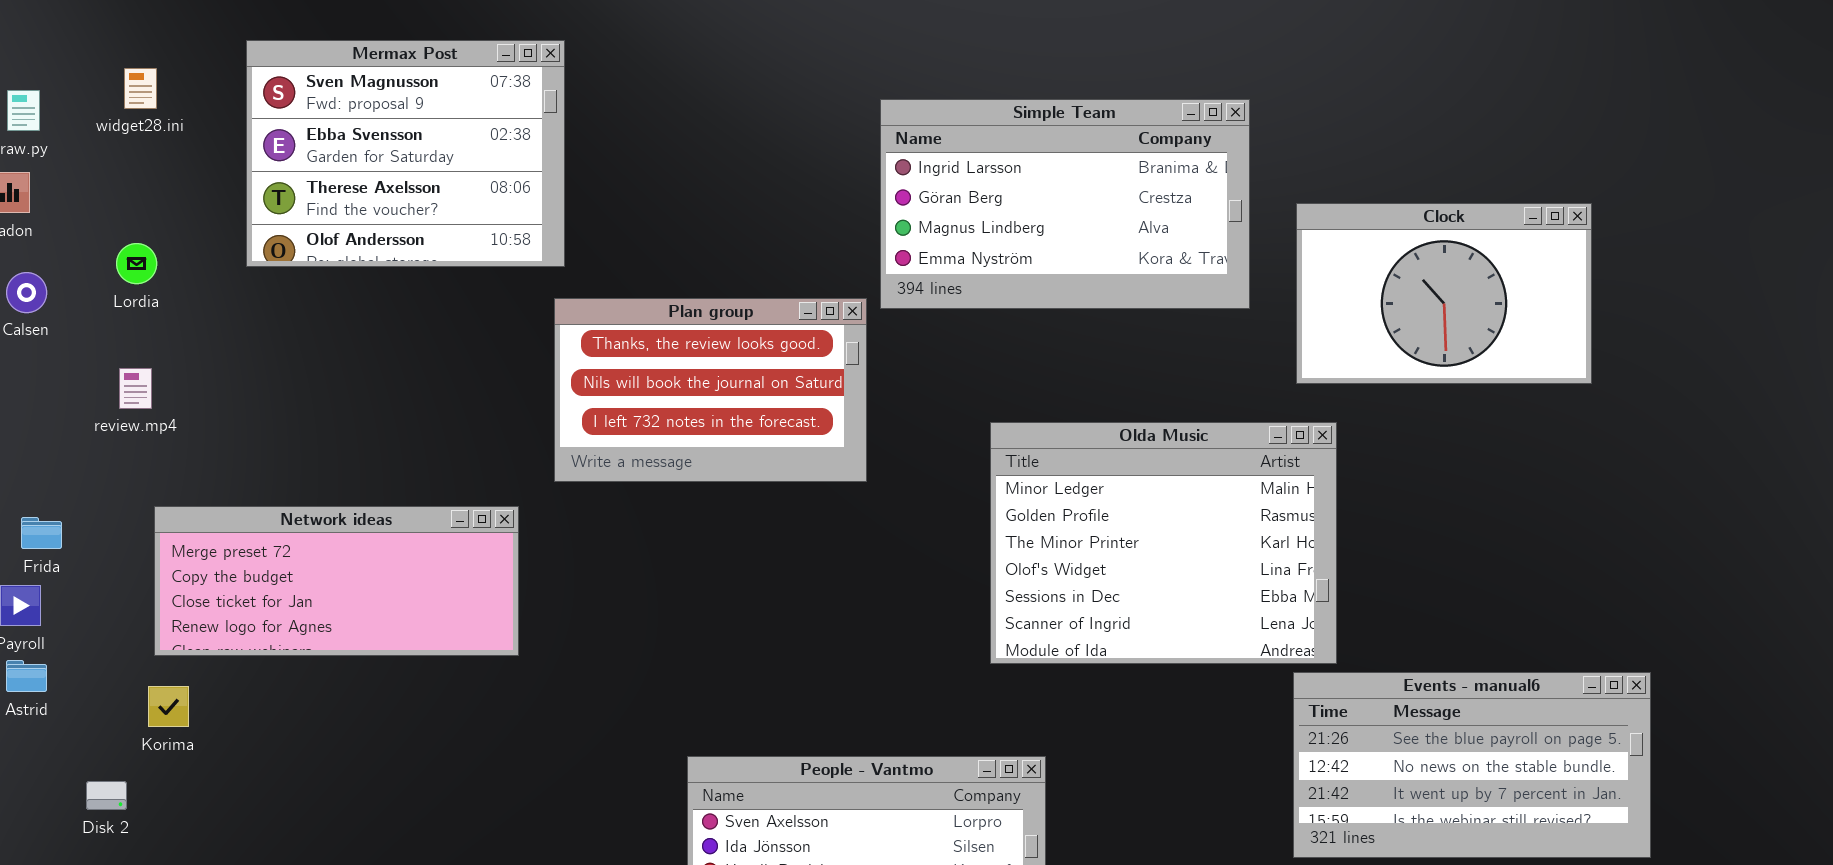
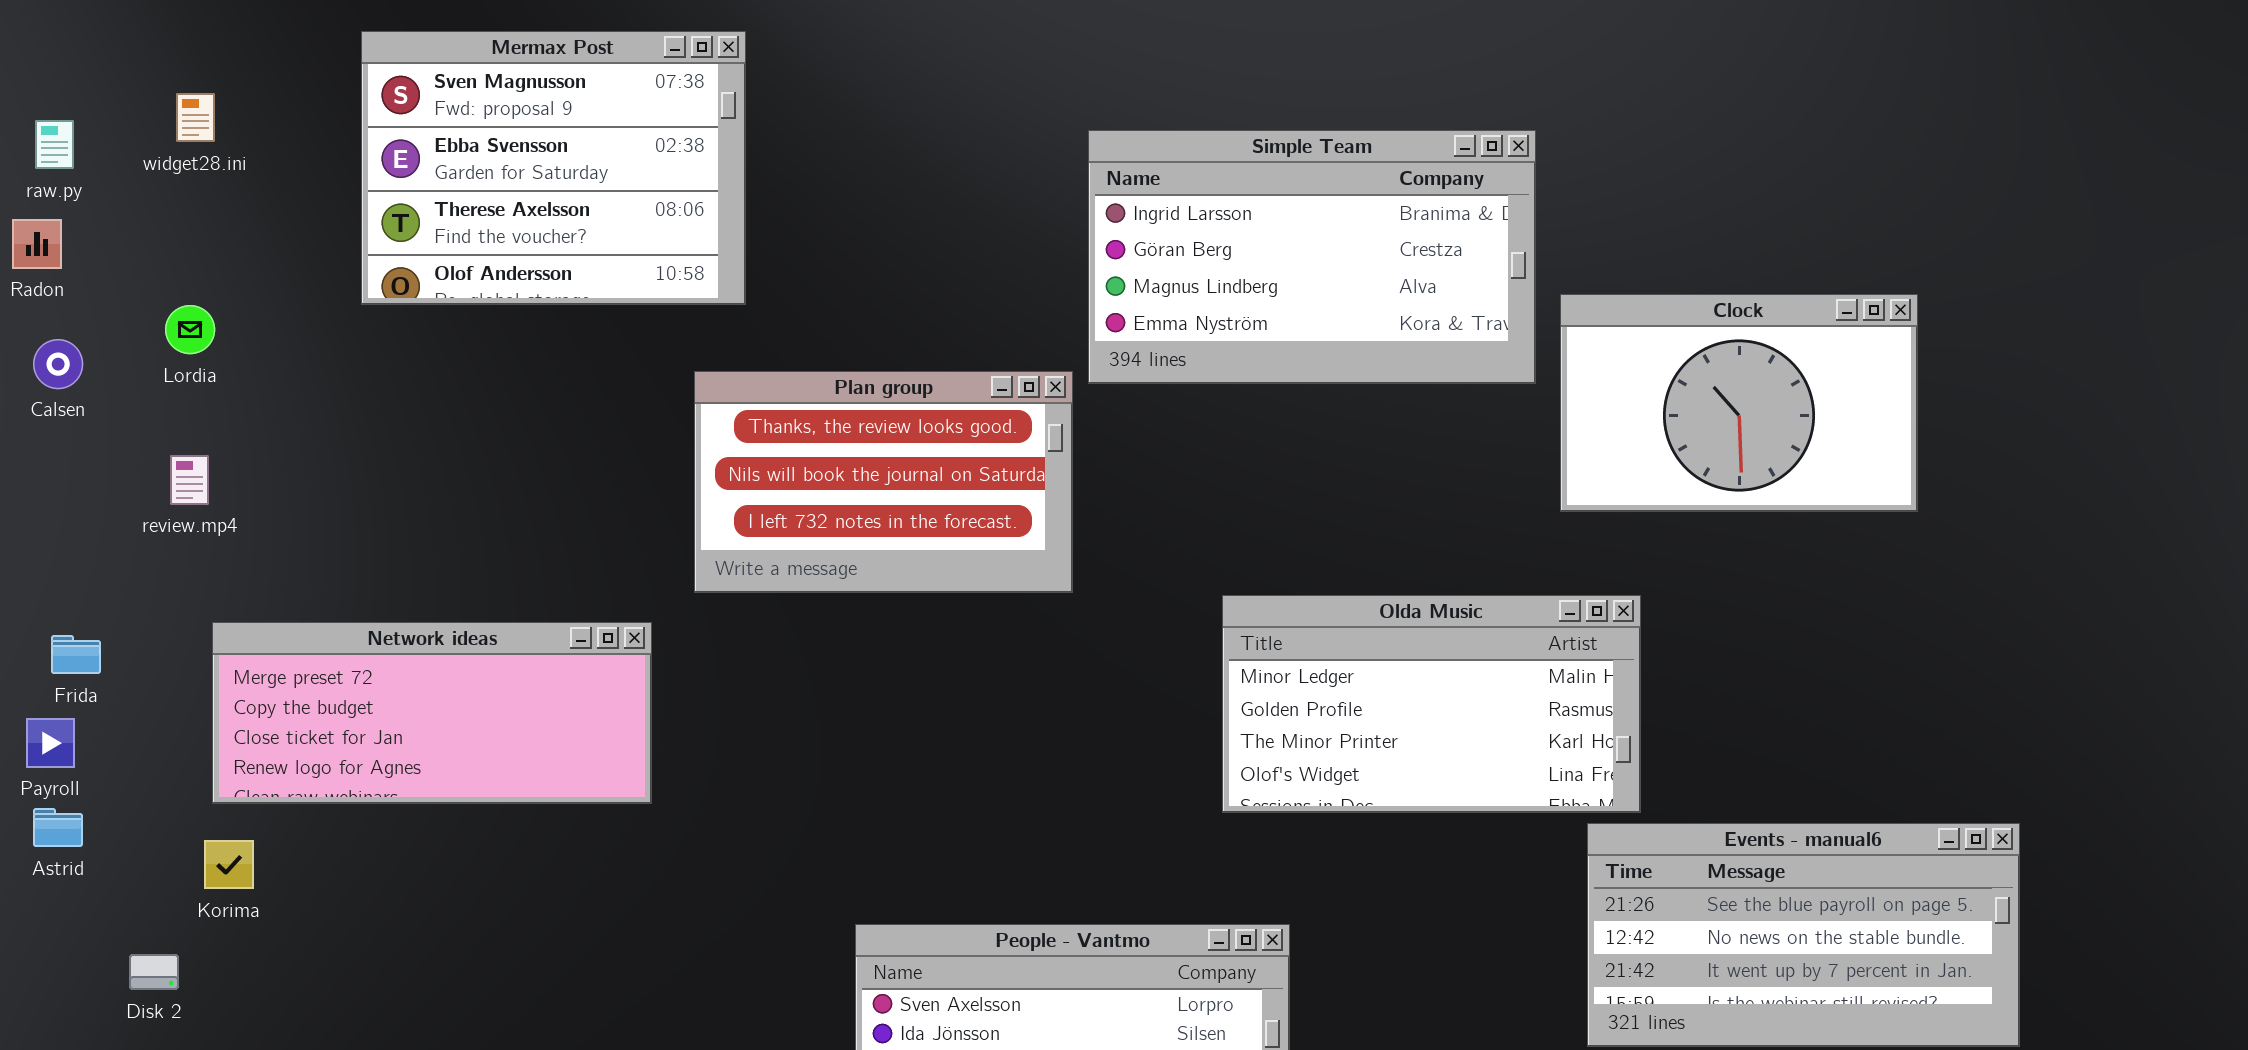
Mermax Post: [246,40,565,267] -> [361,31,746,305], moved
Clock: [1296,203,1592,384] -> [1560,294,1918,512], moved
Olda Music: [990,422,1337,664] -> [1222,595,1641,813], resized

